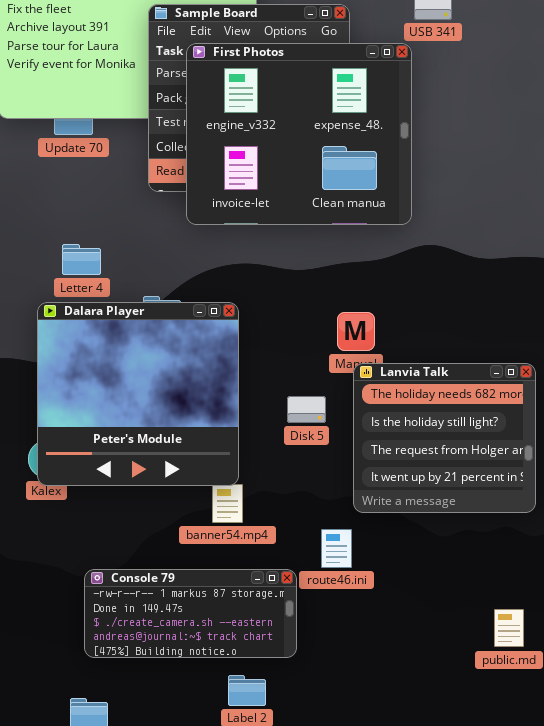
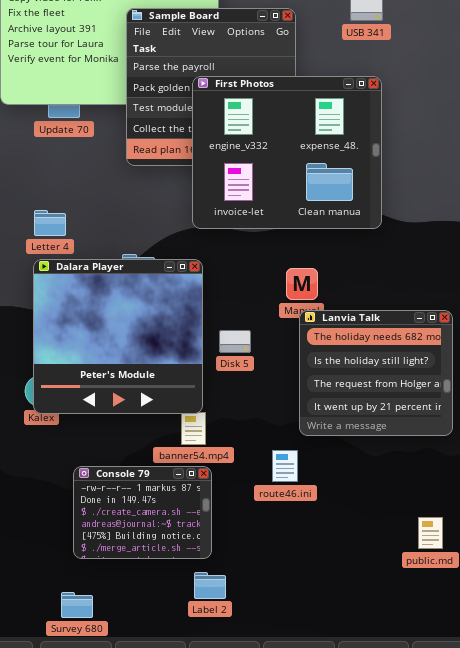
First Photos: [186,43,412,225] -> [192,76,382,229], moved
Letter 4: [62,244,101,275] -> [34,210,66,236], moved
Disk 5: [287,396,326,423] -> [219,330,251,353], moved
Console 79: [84,569,297,658] -> [73,466,212,559], resized

